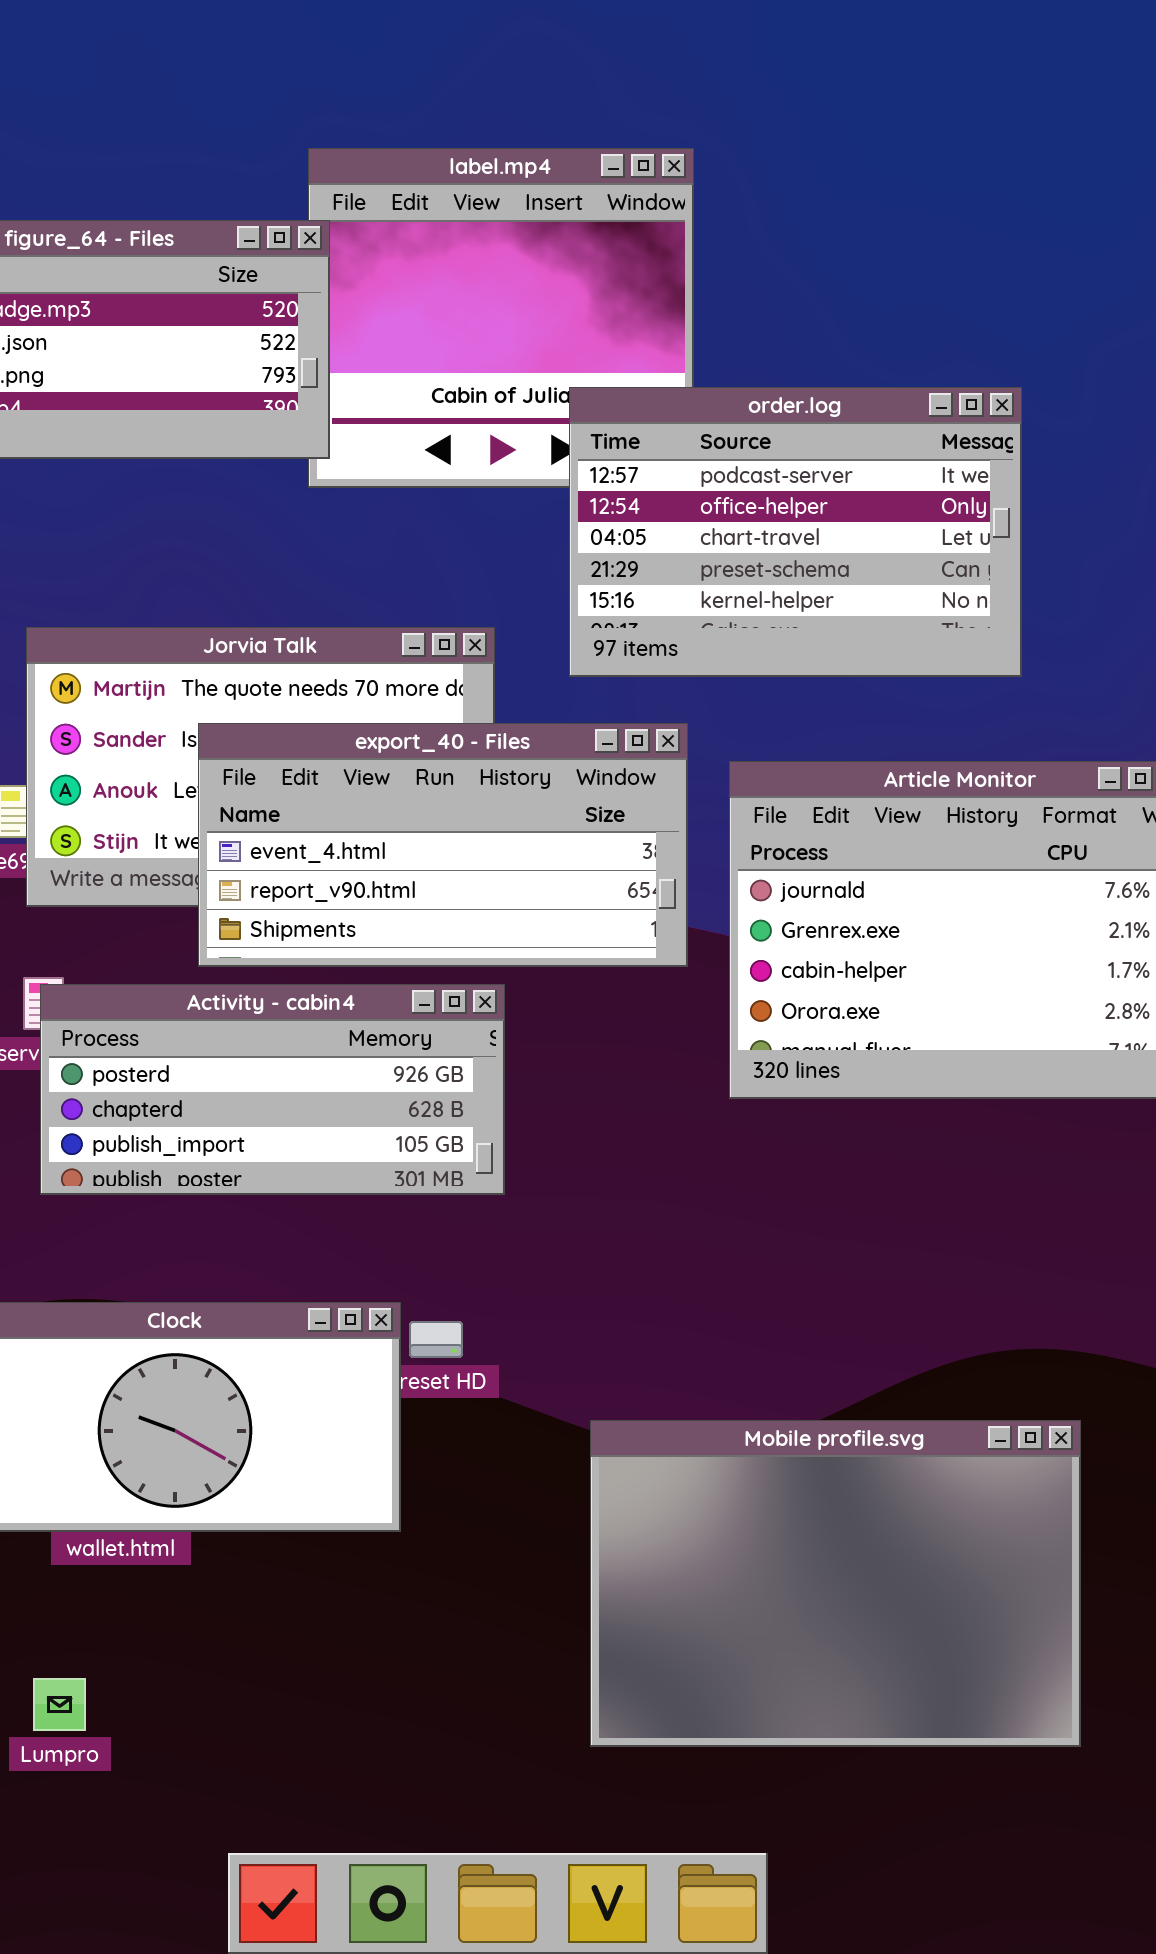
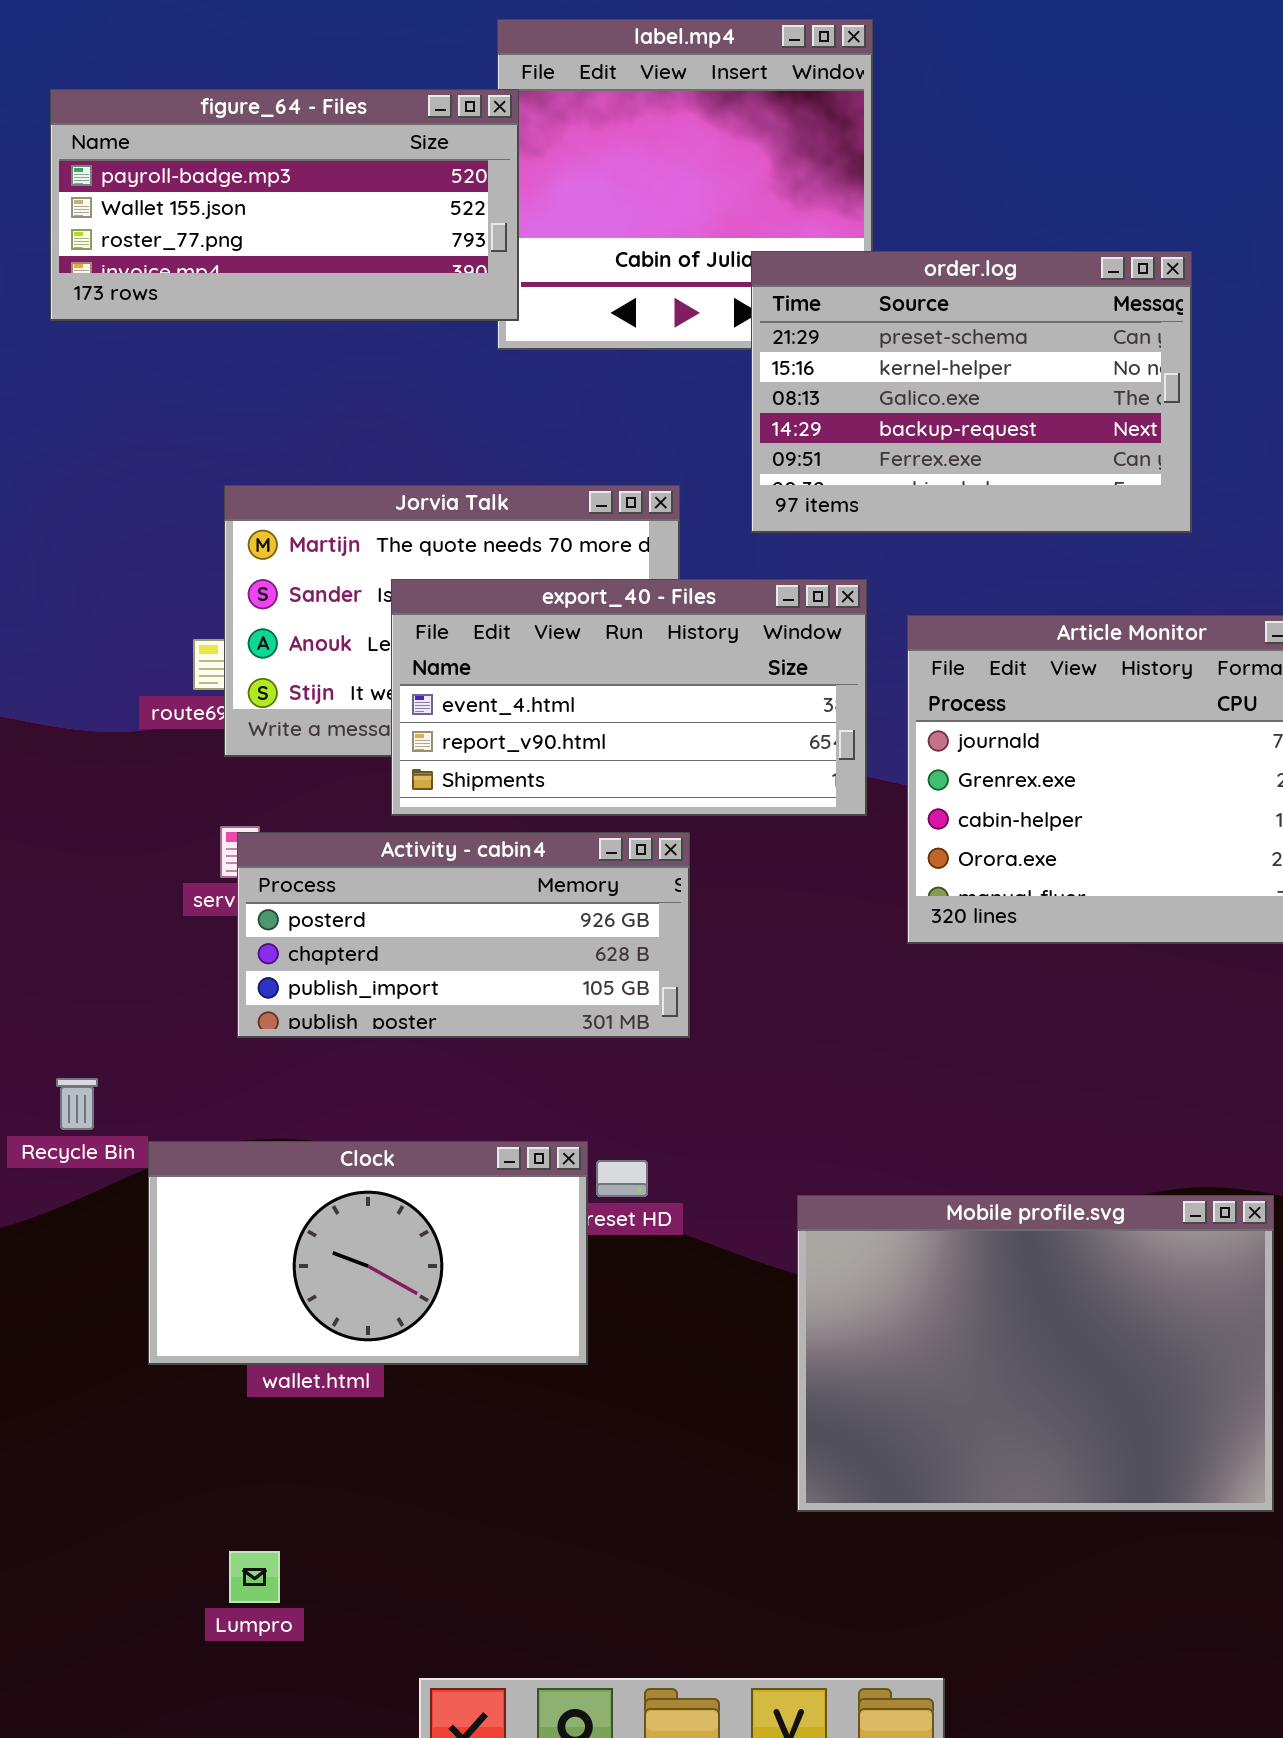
order.log: [569,387,1022,677] -> [751,251,1192,533], scrolled down 3 rows
Mobile profile.svg: [590,1420,1081,1747] -> [797,1195,1274,1512], moved
Lumpro: [33,1678,86,1731] -> [229,1551,280,1603], moved

